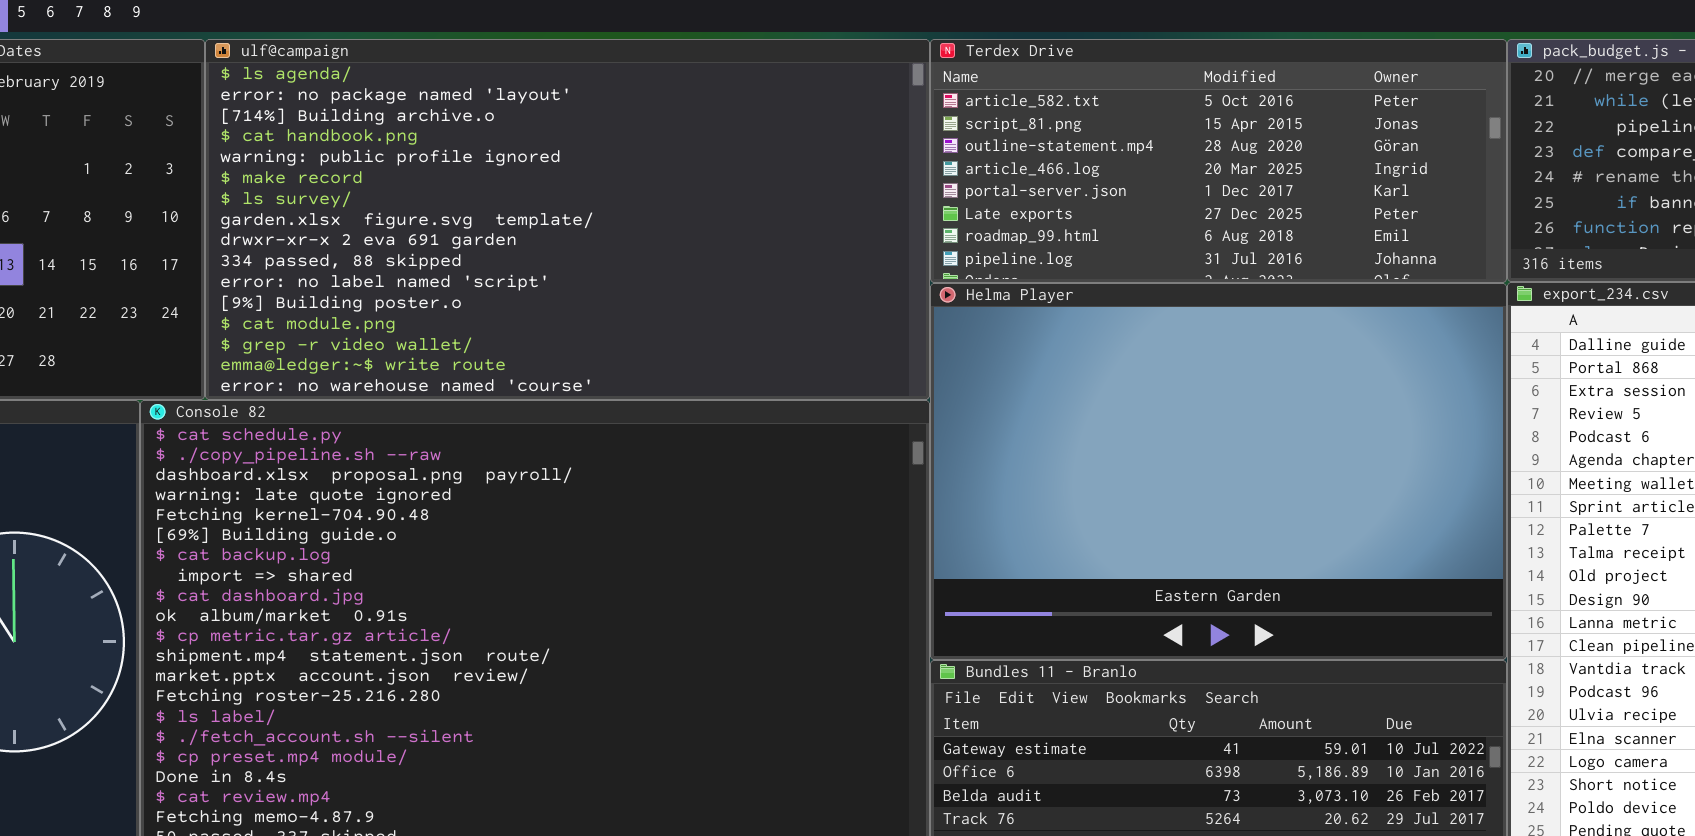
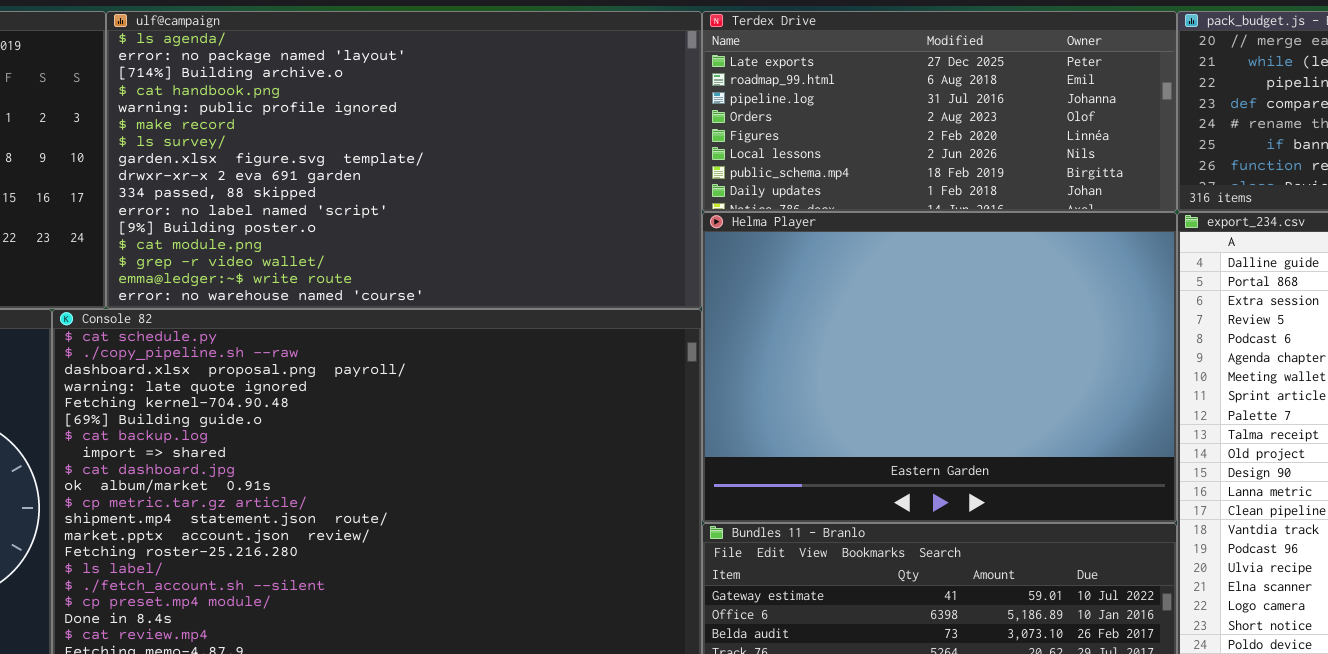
Terdex Drive: [930,39,1507,283] -> [702,11,1177,212], scrolled down 5 rows

